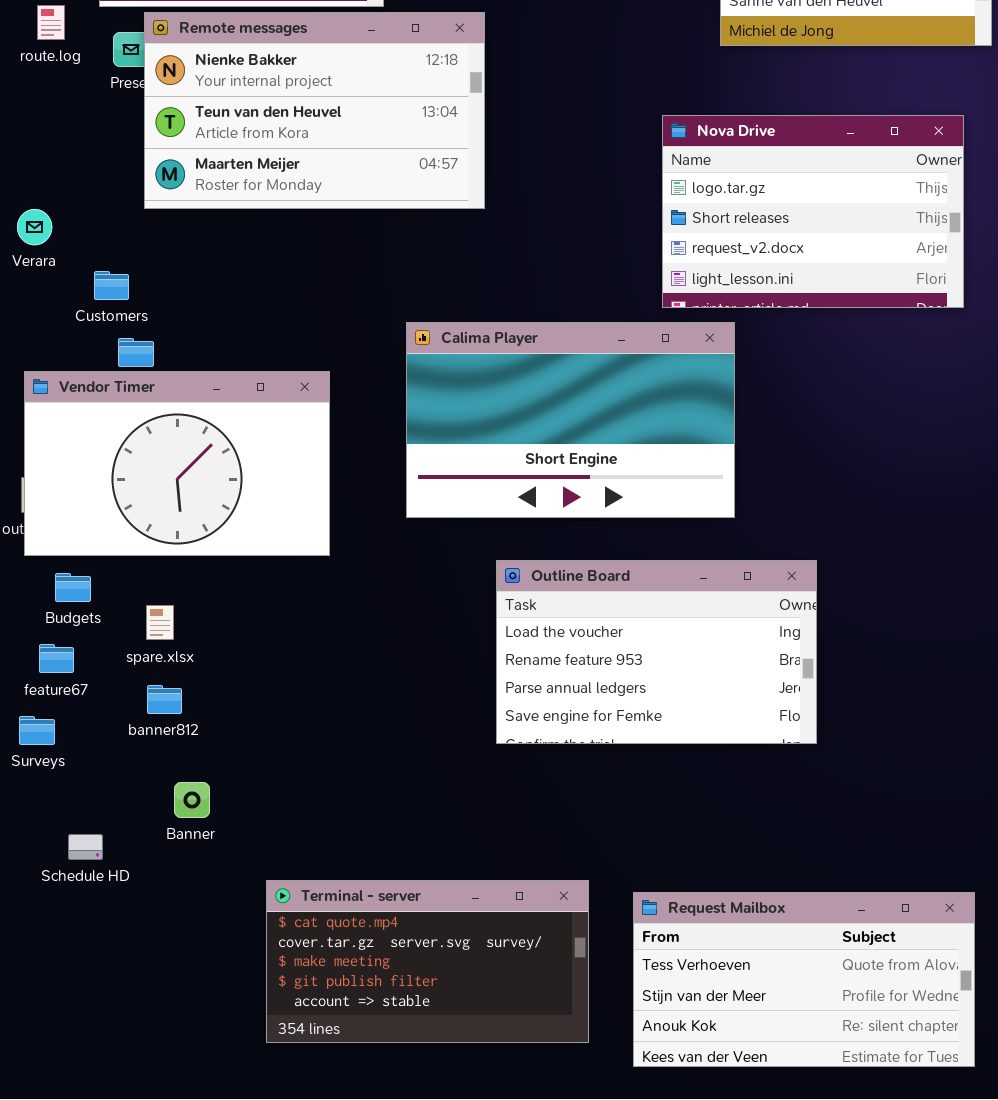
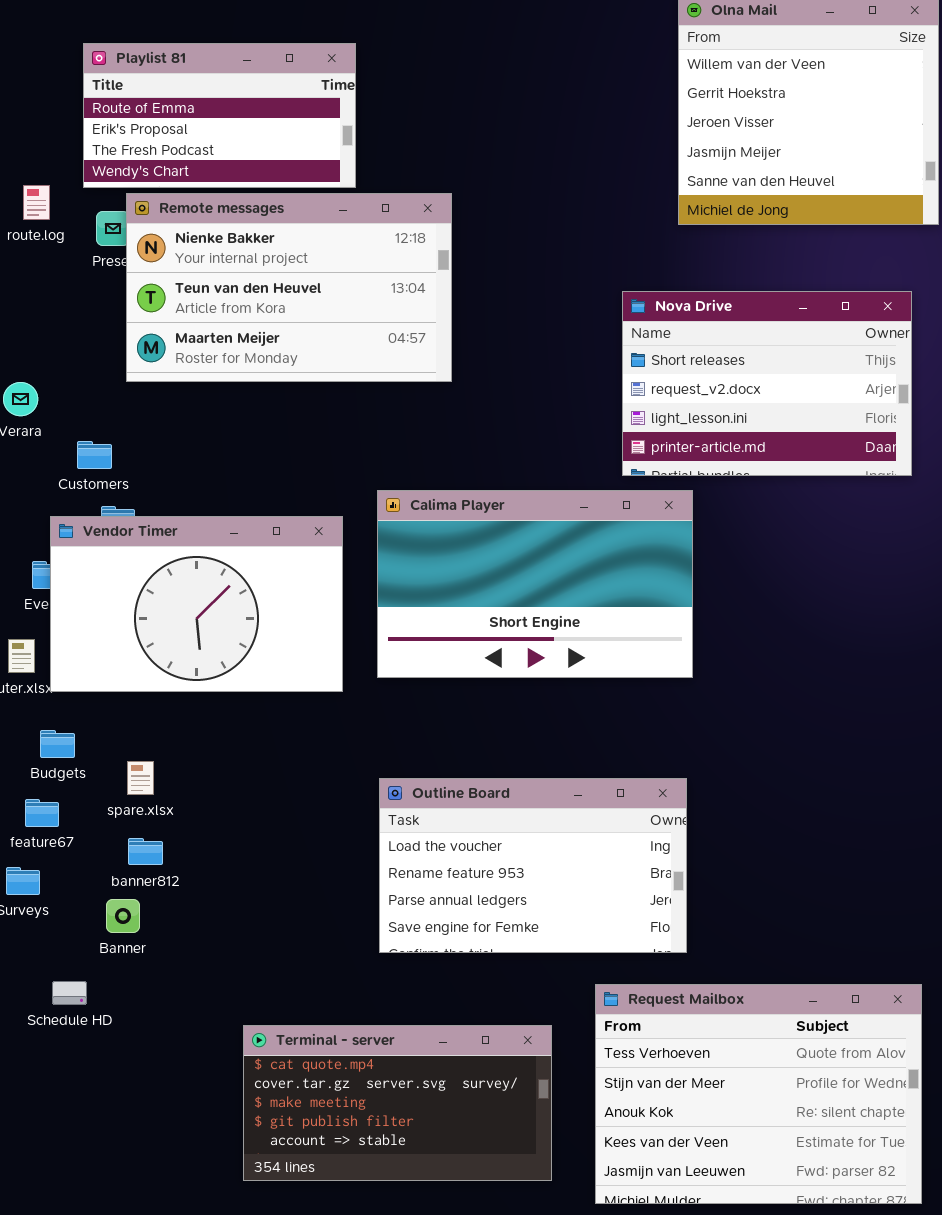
Nova Drive: [662,115,964,308] -> [622,291,912,476], scrolled down 1 row
Vendor Timer: [24,371,330,556] -> [50,516,343,692], moved
Outline Board: [496,560,817,744] -> [379,778,687,953], moved
Banner: [174,782,210,818] -> [106,899,140,933], moved
Request Mailbox: [633,892,975,1067] -> [595,984,922,1204], resized

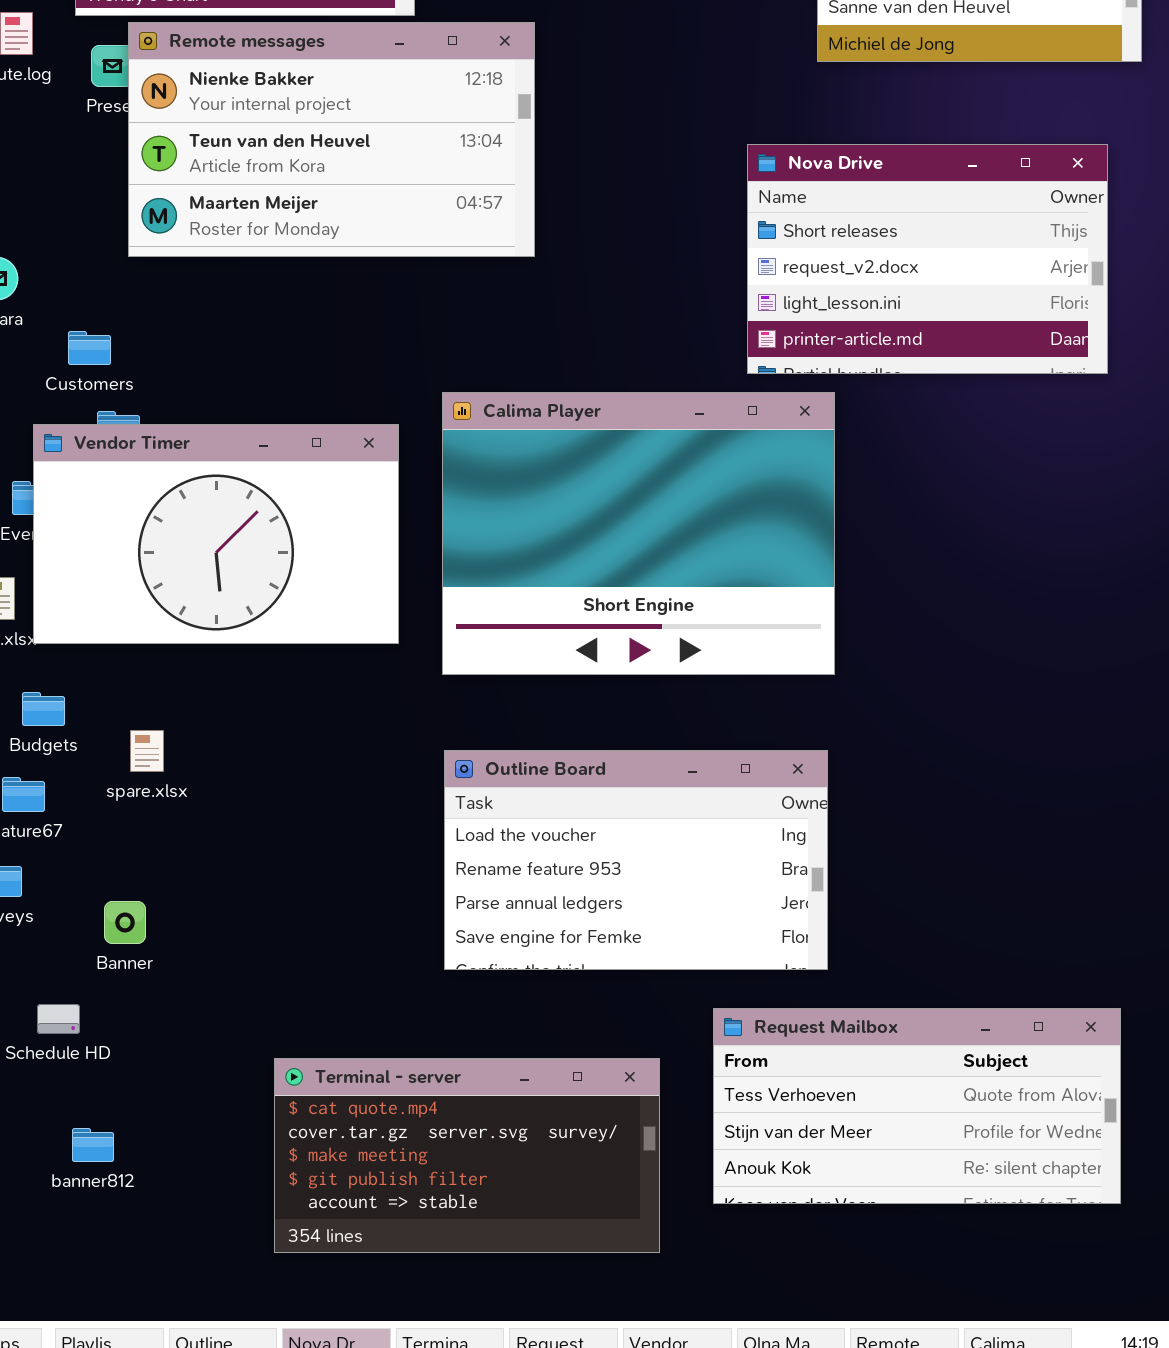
Calima Player: [377,490,693,678] -> [442,392,835,675], resized
banner812: [128,838,163,865] -> [72,1128,114,1162], moved
Request Mailbox: [595,984,922,1204] -> [713,1008,1121,1204], resized

